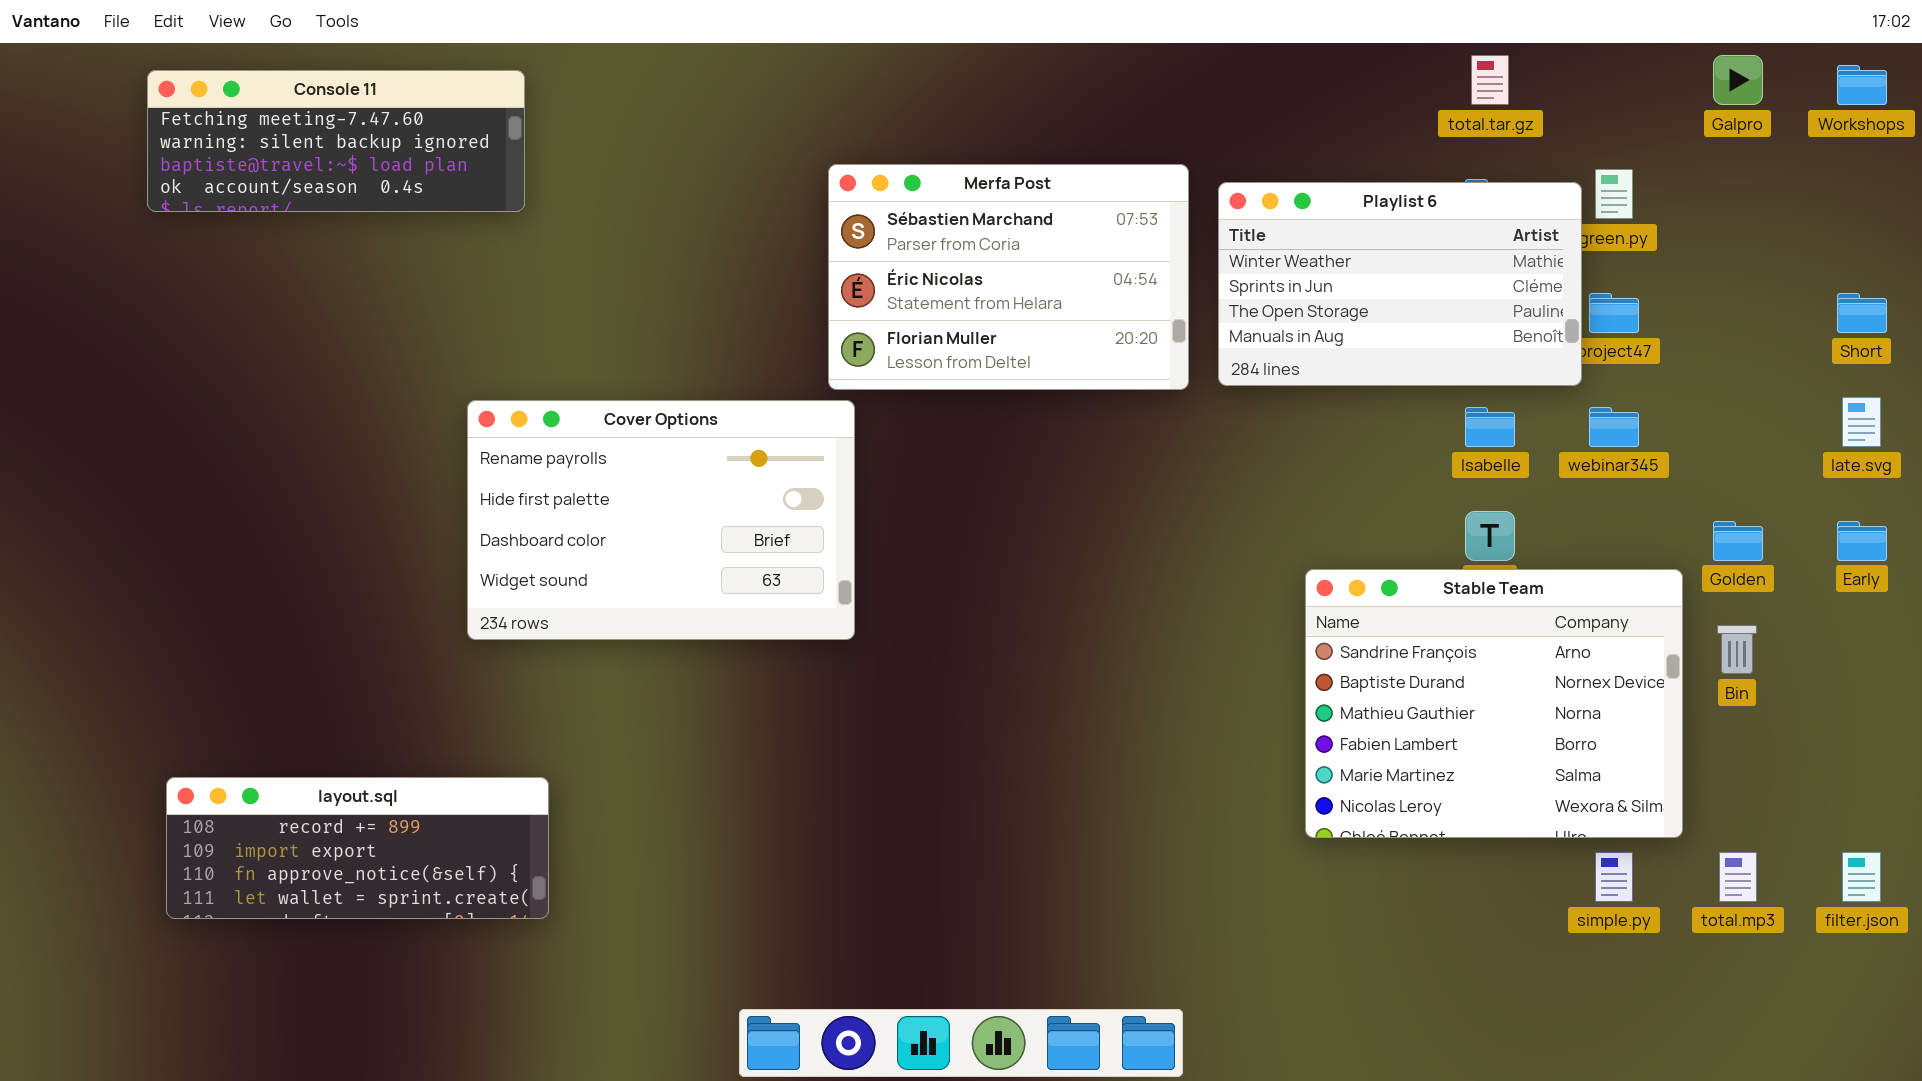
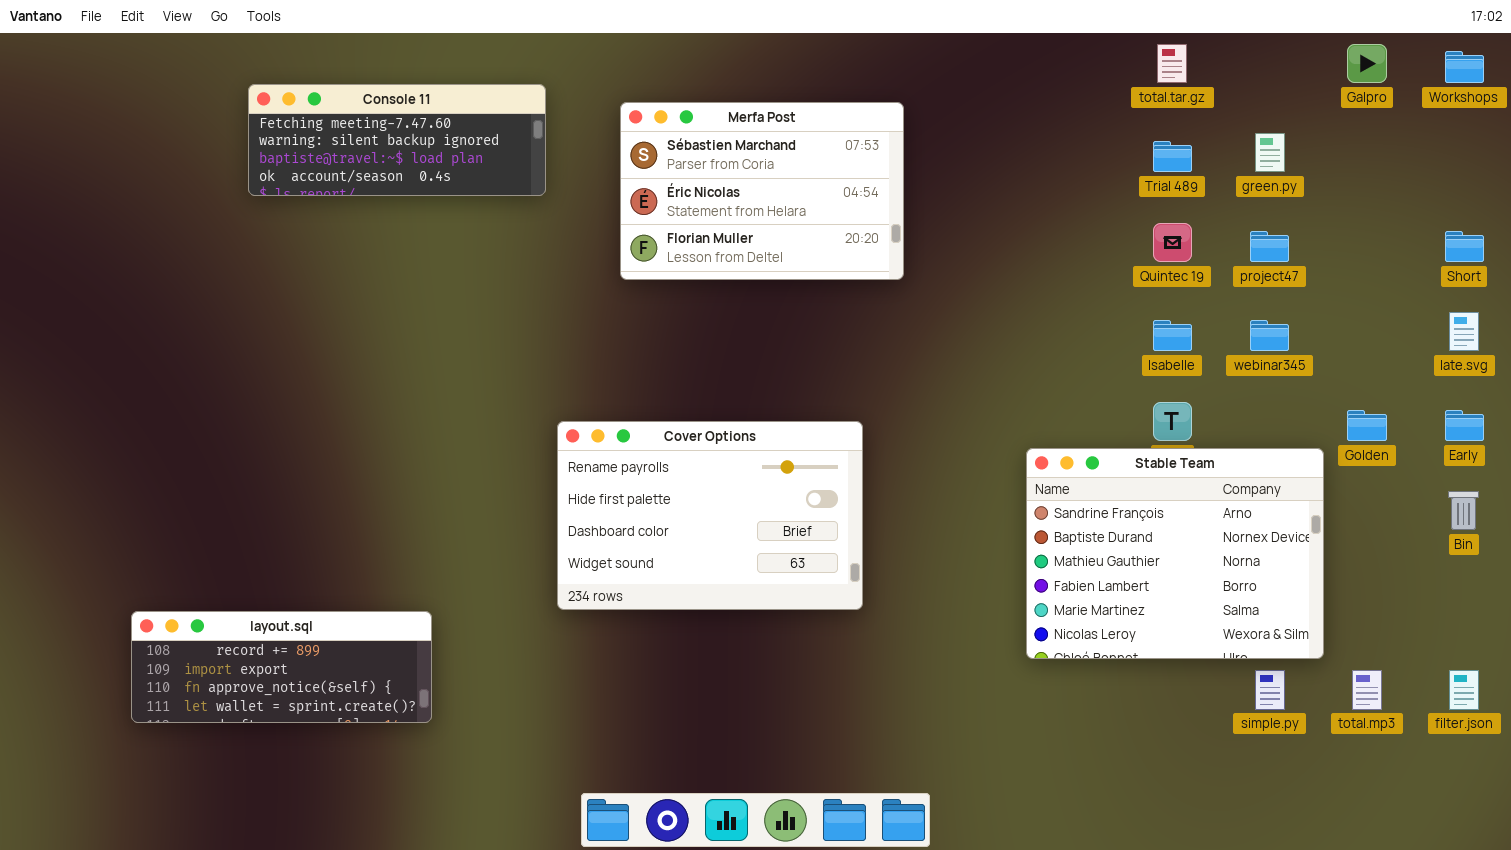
Console 11: [147,70,525,212] -> [248,84,546,196], moved
Merfa Post: [828,164,1189,390] -> [620,102,904,280], moved
Playlist 6: [1218,182,1582,386] -> none, closed
Cover Options: [467,400,855,640] -> [557,421,863,610], moved
Bin: [1717,625,1757,674] -> [1448,491,1479,530], moved

